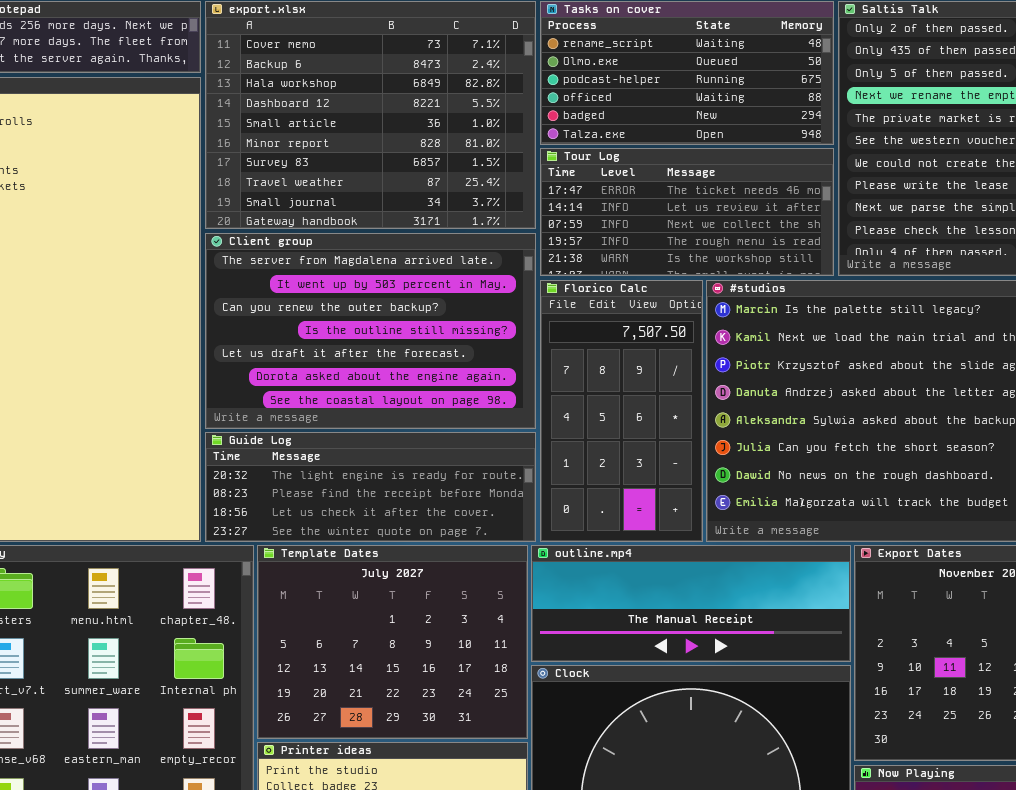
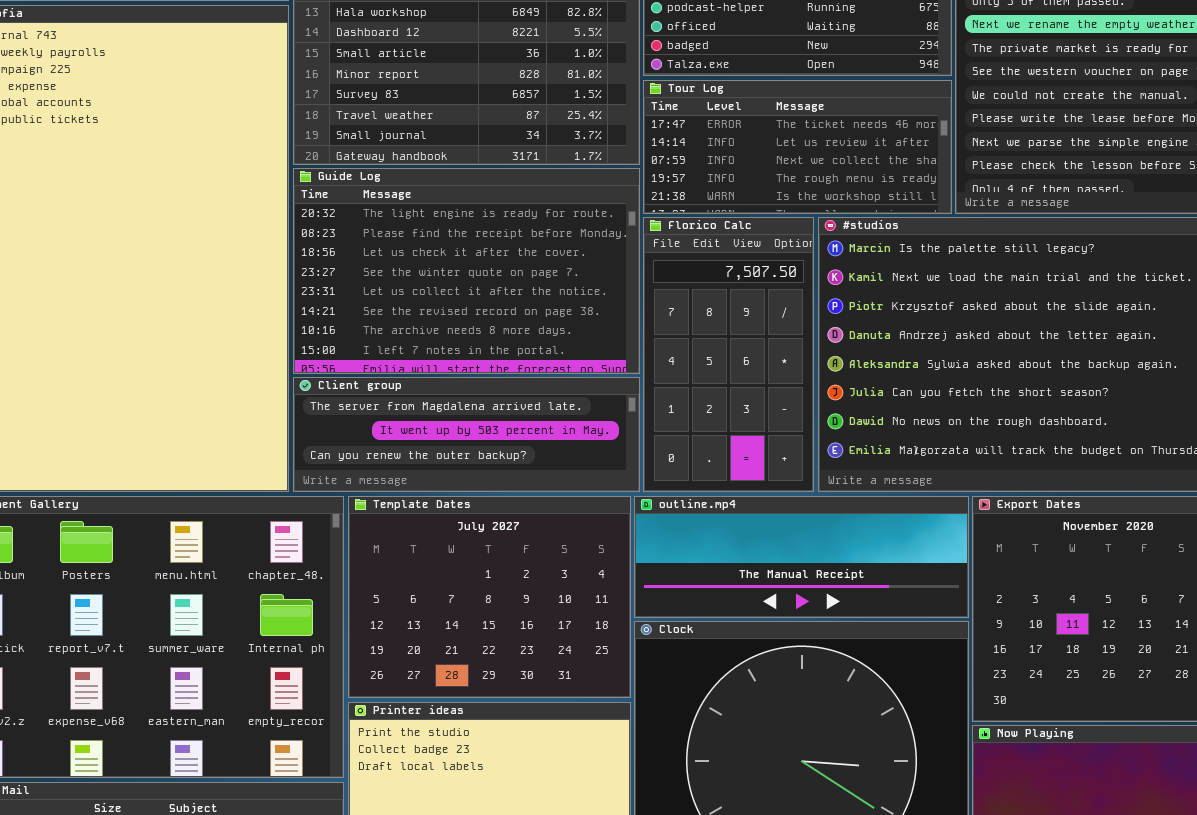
Client group: [205,233,536,429] -> [293,377,640,492], moved, resized
Guide Log: [205,432,536,542] -> [293,168,640,374], moved, resized

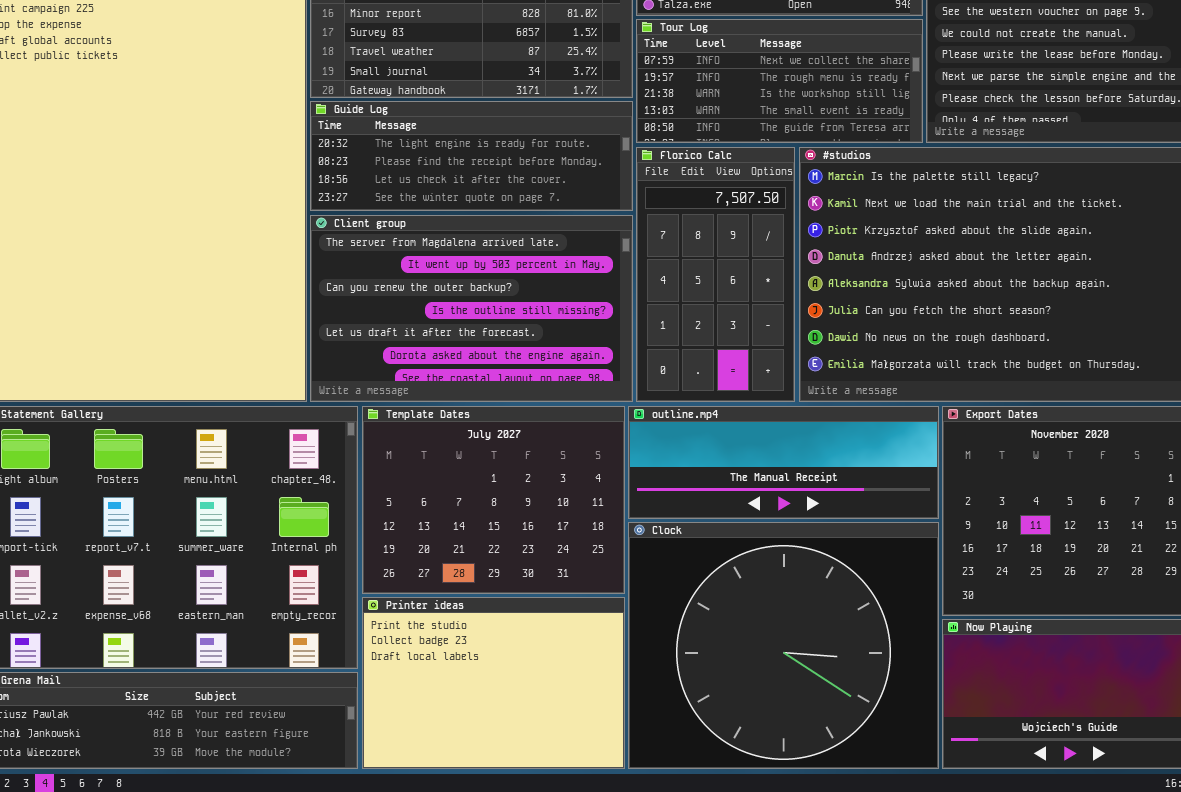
Tour Log: [643,80,952,214] -> [636,19,923,143], scrolled down 2 rows
Guide Log: [293,168,640,374] -> [310,101,633,211], resized
Client group: [293,377,640,492] -> [310,215,633,402], resized

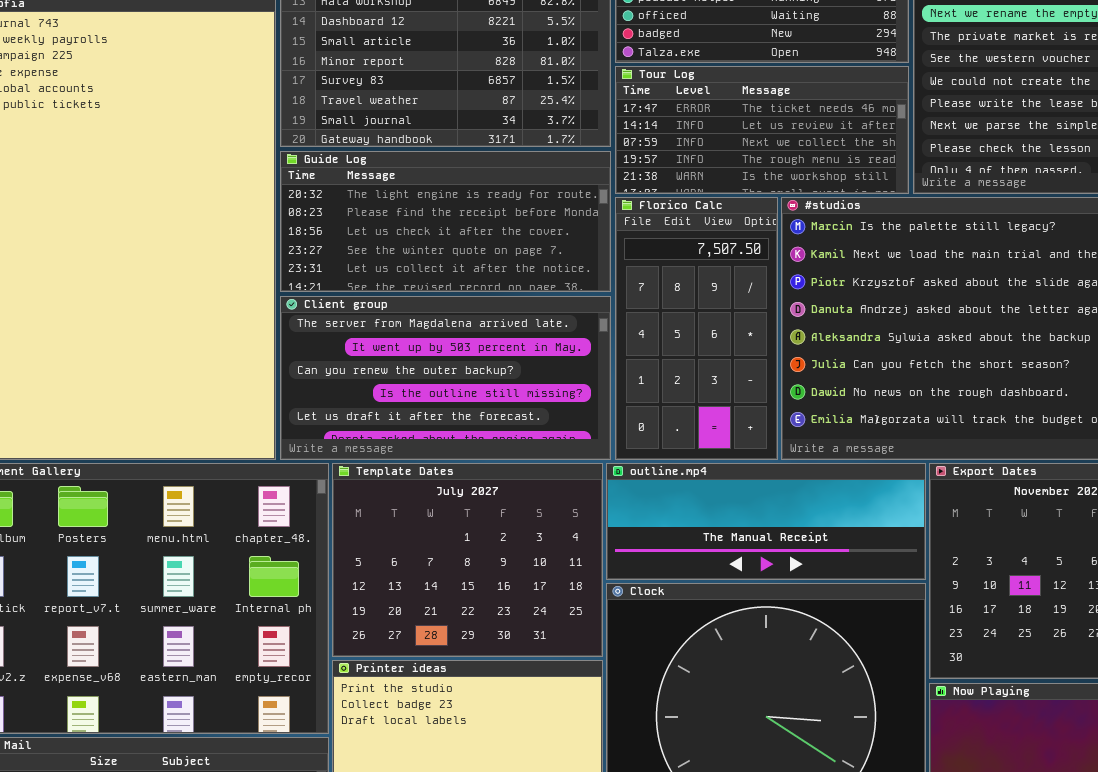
Tour Log: [636,19,923,143] -> [615,66,909,194], scrolled up 2 rows
Guide Log: [310,101,633,211] -> [280,151,611,292], resized
Client group: [310,215,633,402] -> [280,296,611,460], resized

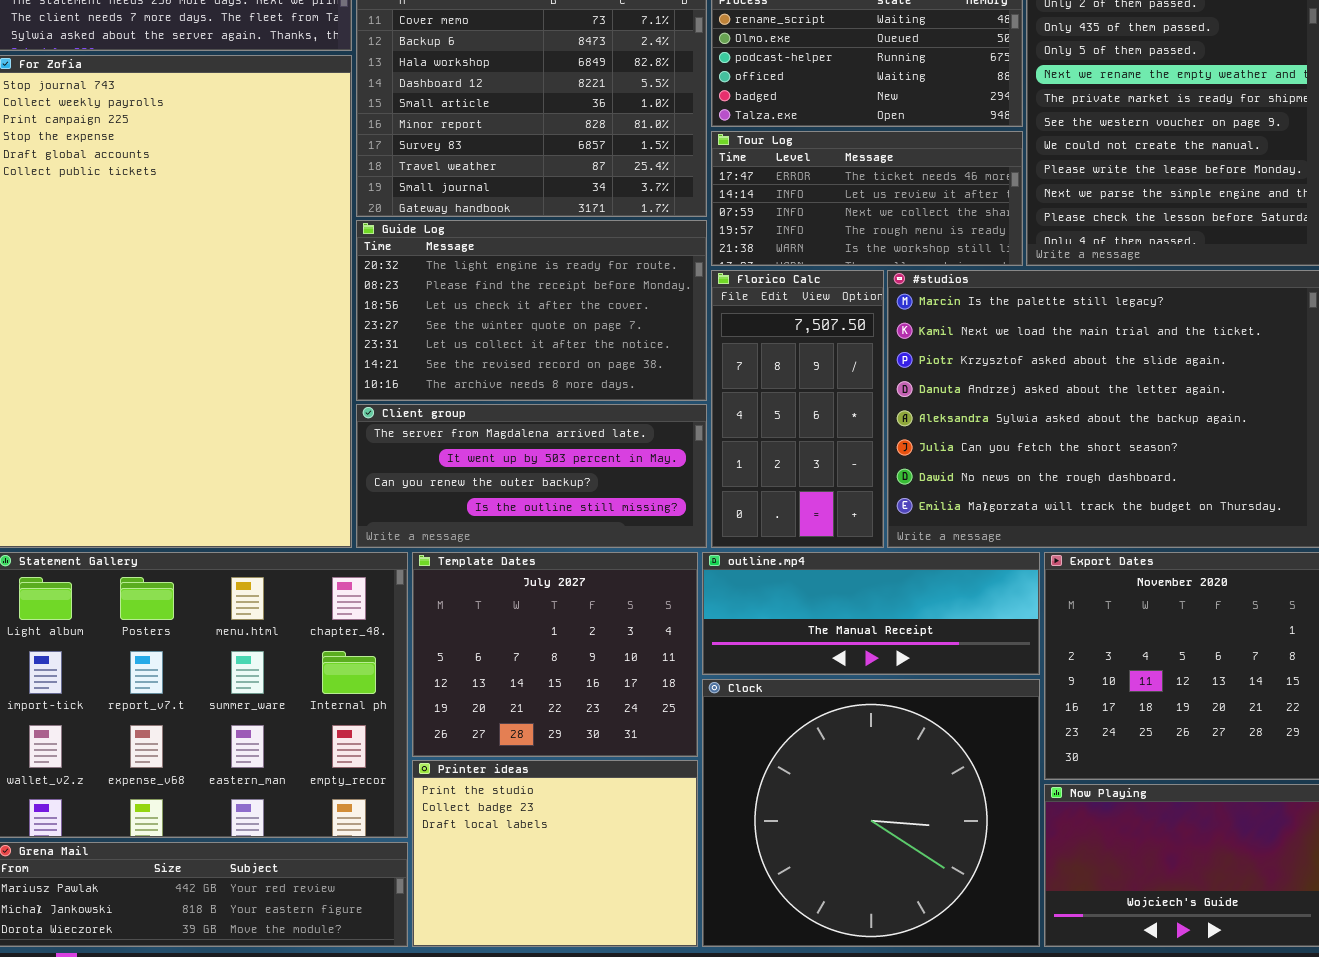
Guide Log: [280,151,611,292] -> [356,220,707,401], resized
Client group: [280,296,611,460] -> [356,404,707,548], resized

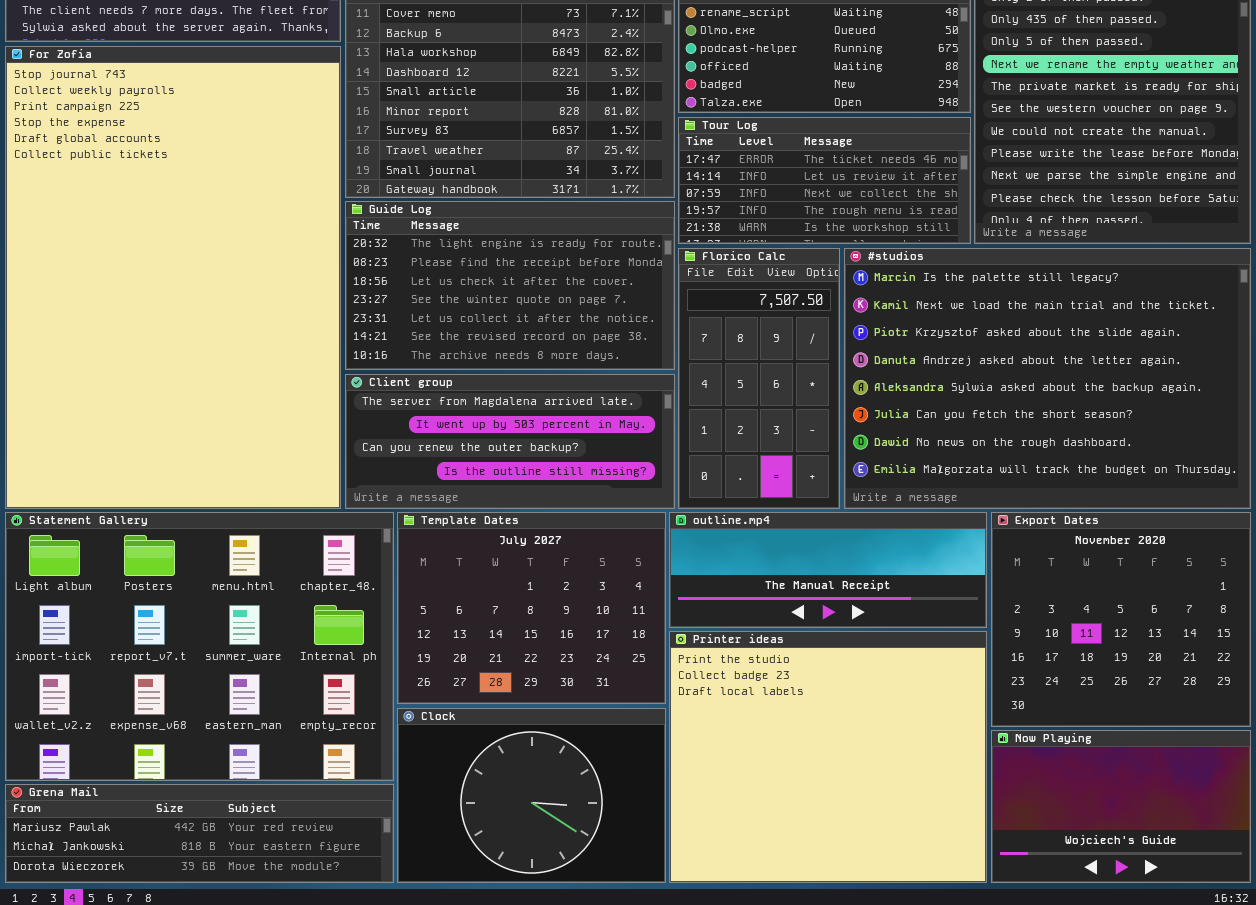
Clock: [702,679,1040,947] -> [397,708,666,883], moved, resized
Printer ideas: [412,760,698,947] -> [669,631,987,883], moved, resized

